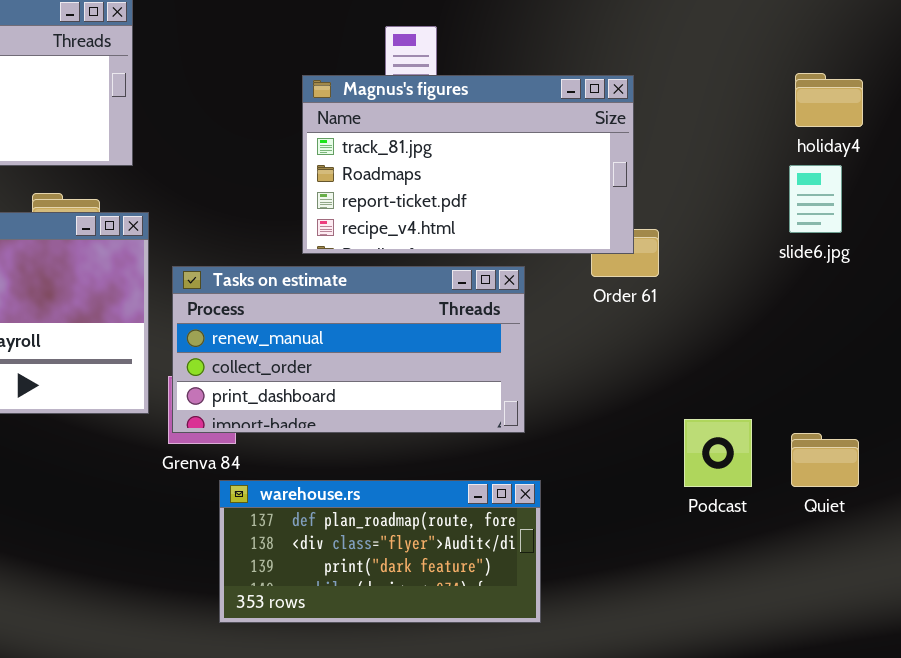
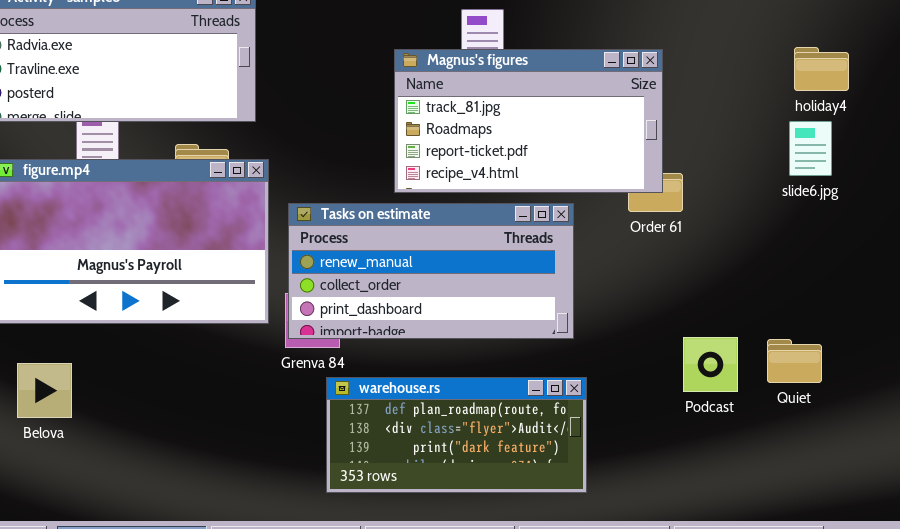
Podcast: [684,419,752,487] -> [683,337,738,392], moved
Quiet: [791,433,859,487] -> [767,339,822,383], moved

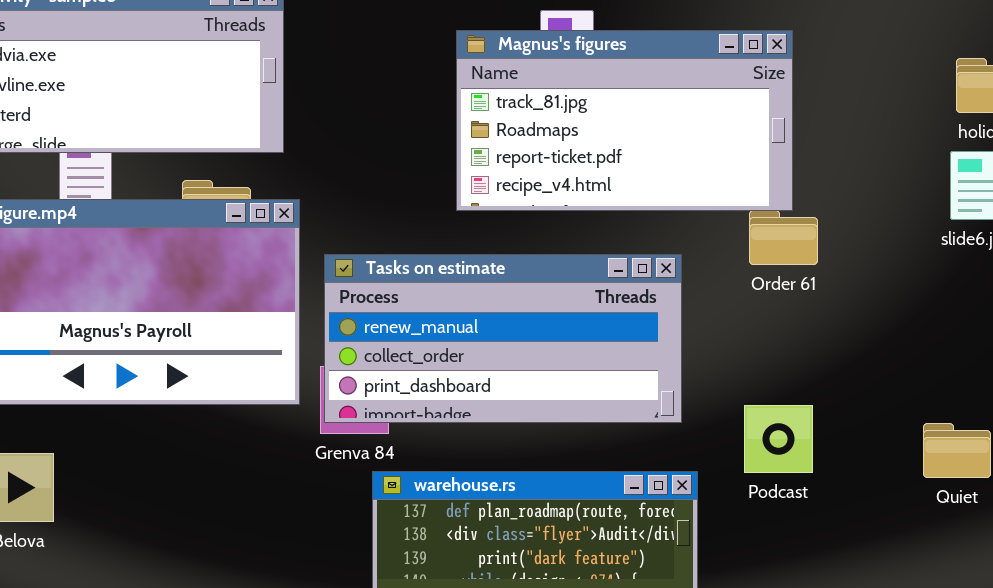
Magnus's figures: [394,49,663,193] -> [456,30,793,211], moved
Podcast: [683,337,738,392] -> [744,405,813,473], moved

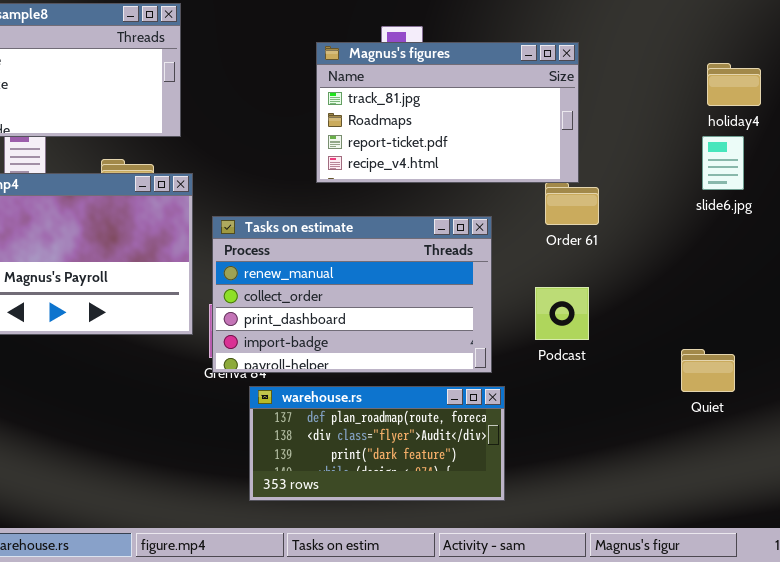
Tasks on estimate: [324,254,682,423] -> [212,216,492,373], resized
Podcast: [744,405,813,473] -> [535,287,589,340], moved

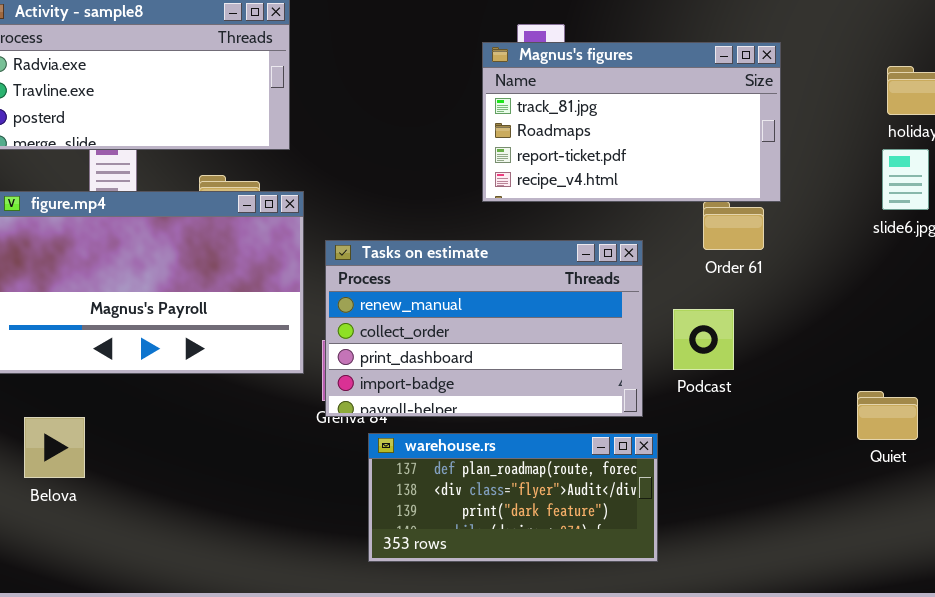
Magnus's figures: [316,42,579,183] -> [482,42,781,202], moved
Podcast: [535,287,589,340] -> [673,309,734,370], moved

